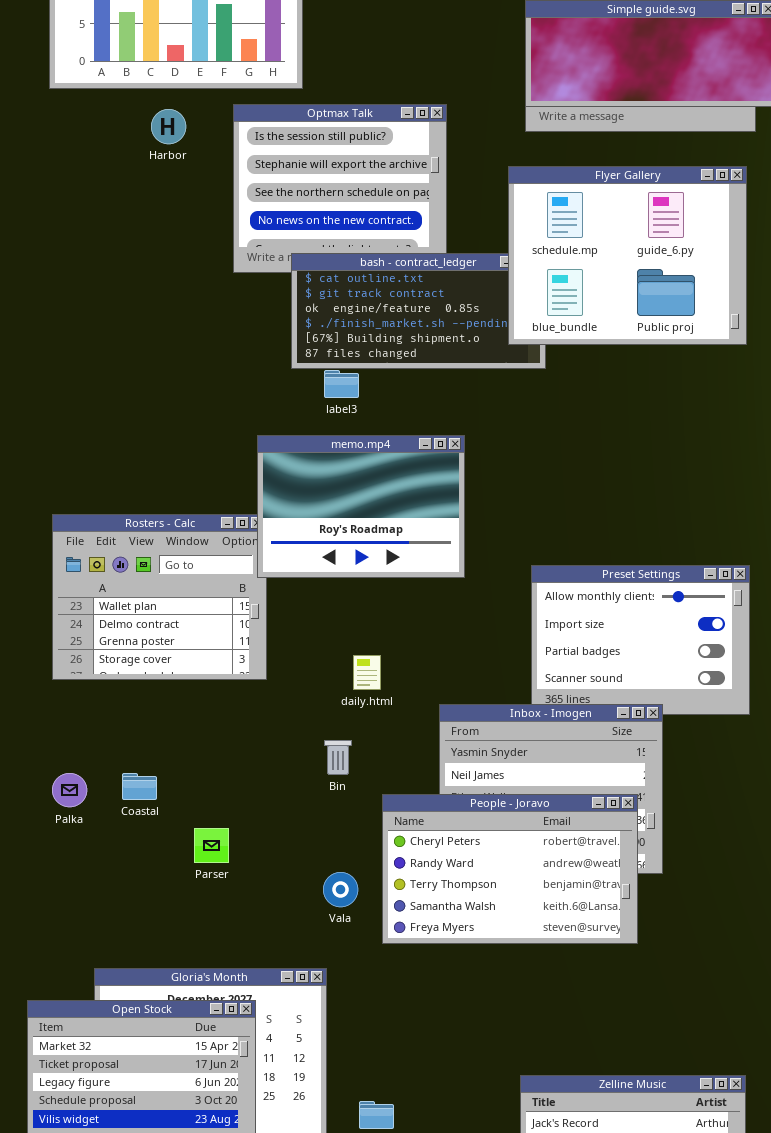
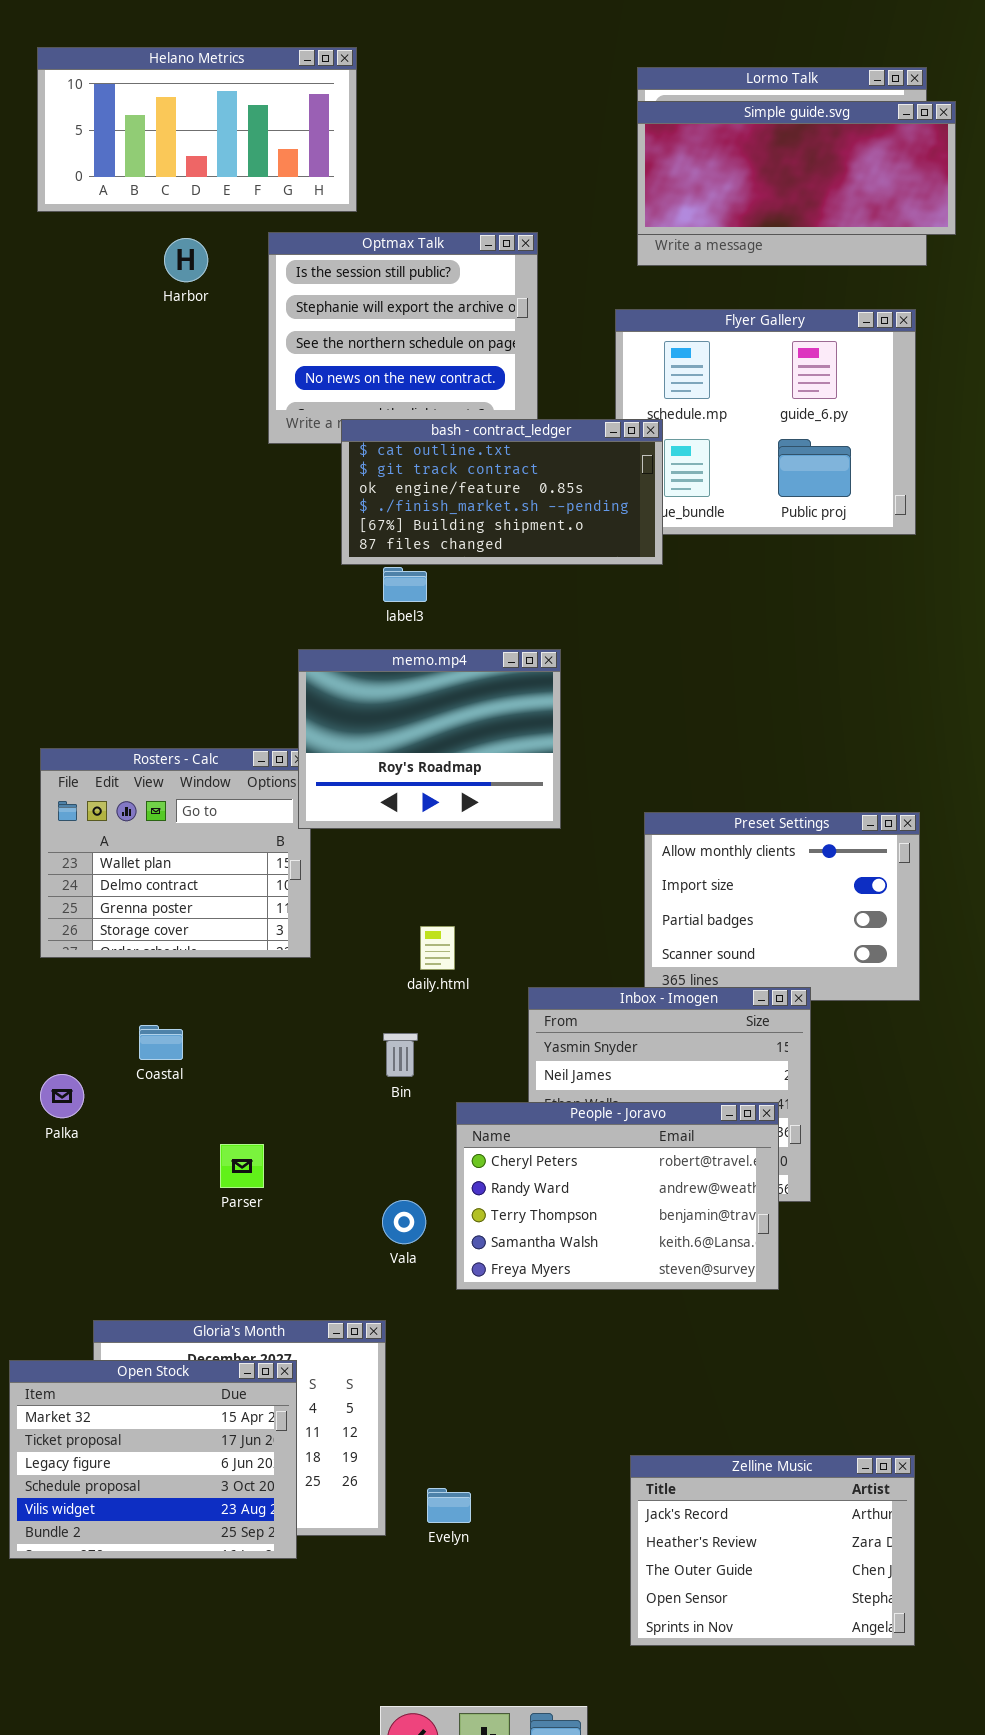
bash - contract_ledger: [291,253,546,369] -> [341,419,663,565], raised
Coastal: [122,773,157,800] -> [139,1025,183,1060], moved

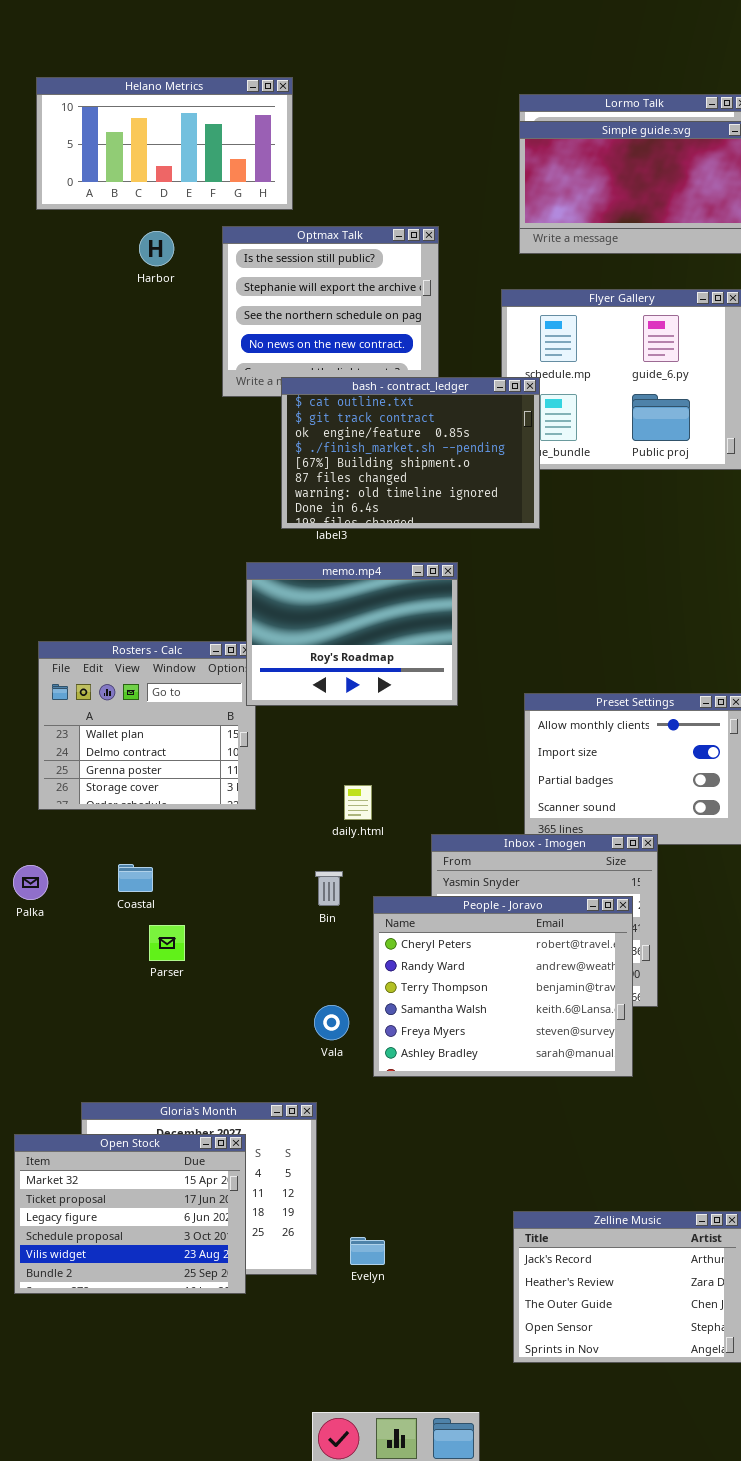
bash - contract_ledger: [341,419,663,565] -> [281,377,540,529], resized
Palka: [40,1074,84,1118] -> [13,865,48,900], moved
People - Joravo: [456,1102,779,1290] -> [373,896,633,1077], resized
Parser: [220,1144,264,1188] -> [149,925,185,961], moved

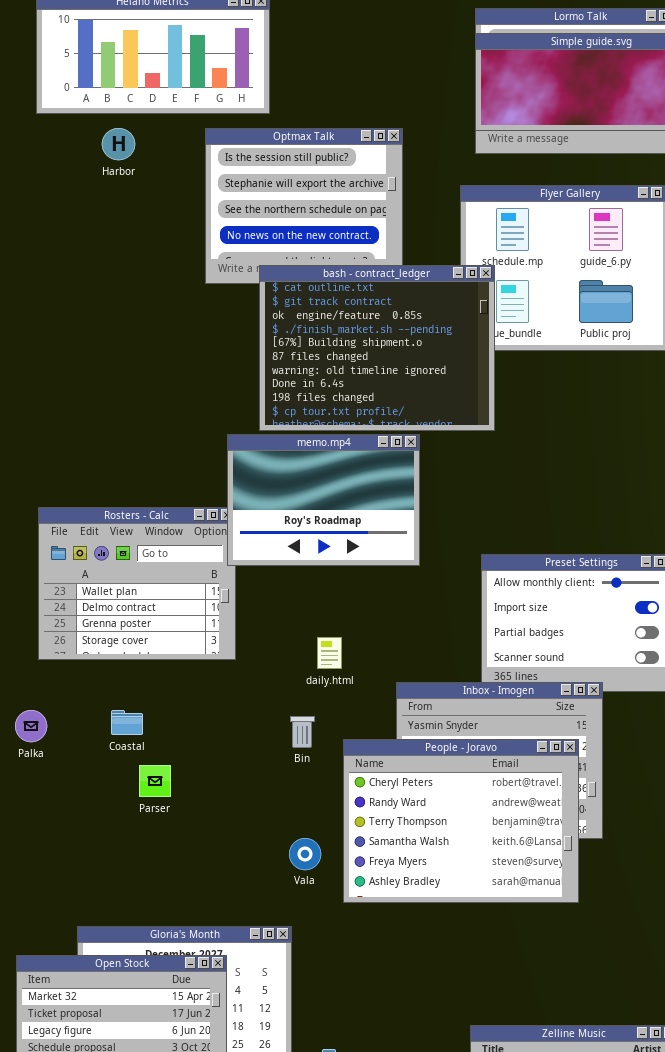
Harbor: [139,231,174,266] -> [102,128,135,160], moved
bash - contract_ledger: [281,377,540,529] -> [259,265,495,431], resized

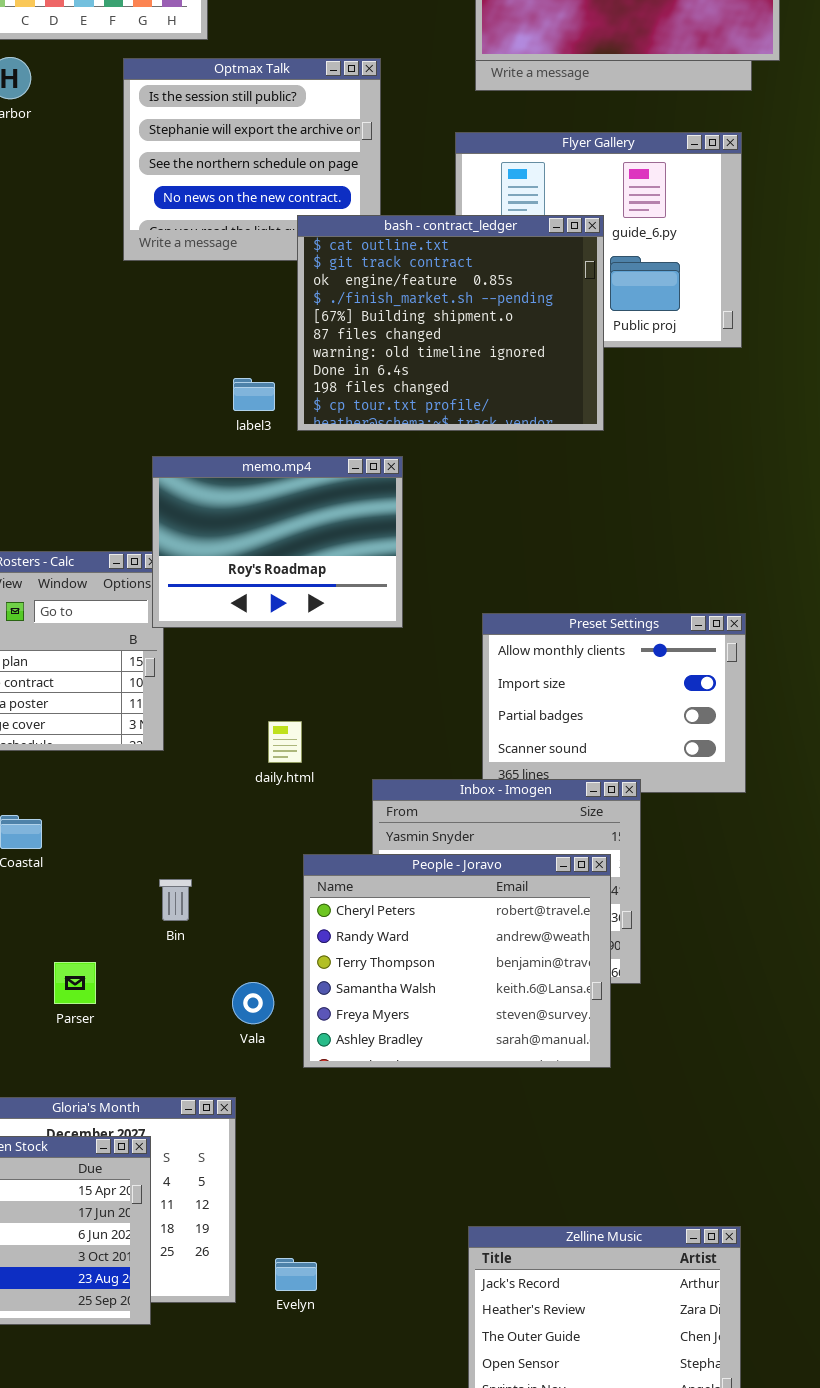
bash - contract_ledger: [259,265,495,431] -> [297,215,604,431], moved
Bin: [290,716,315,748] -> [159,879,192,921], moved
Parser: [139,765,171,797] -> [54,962,96,1004], moved

